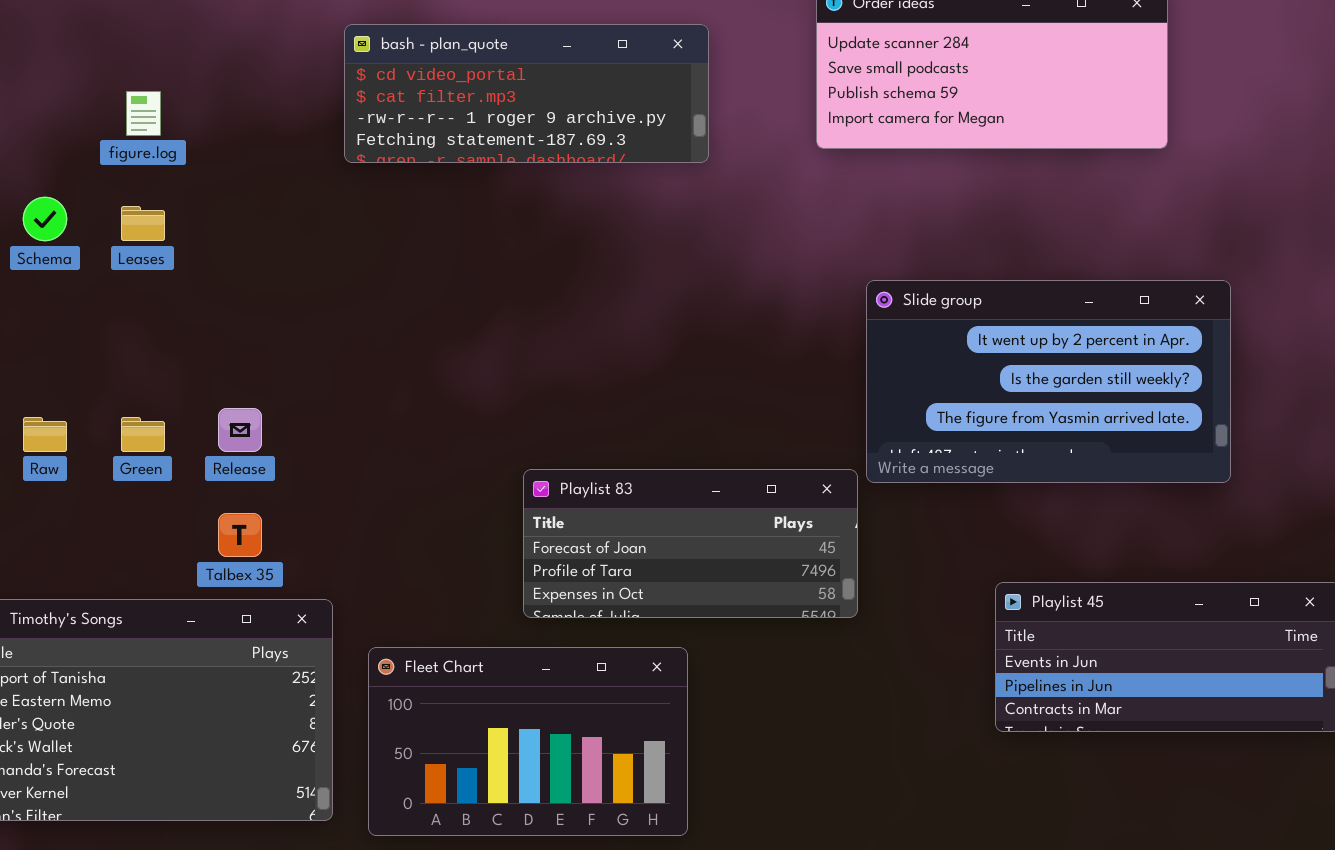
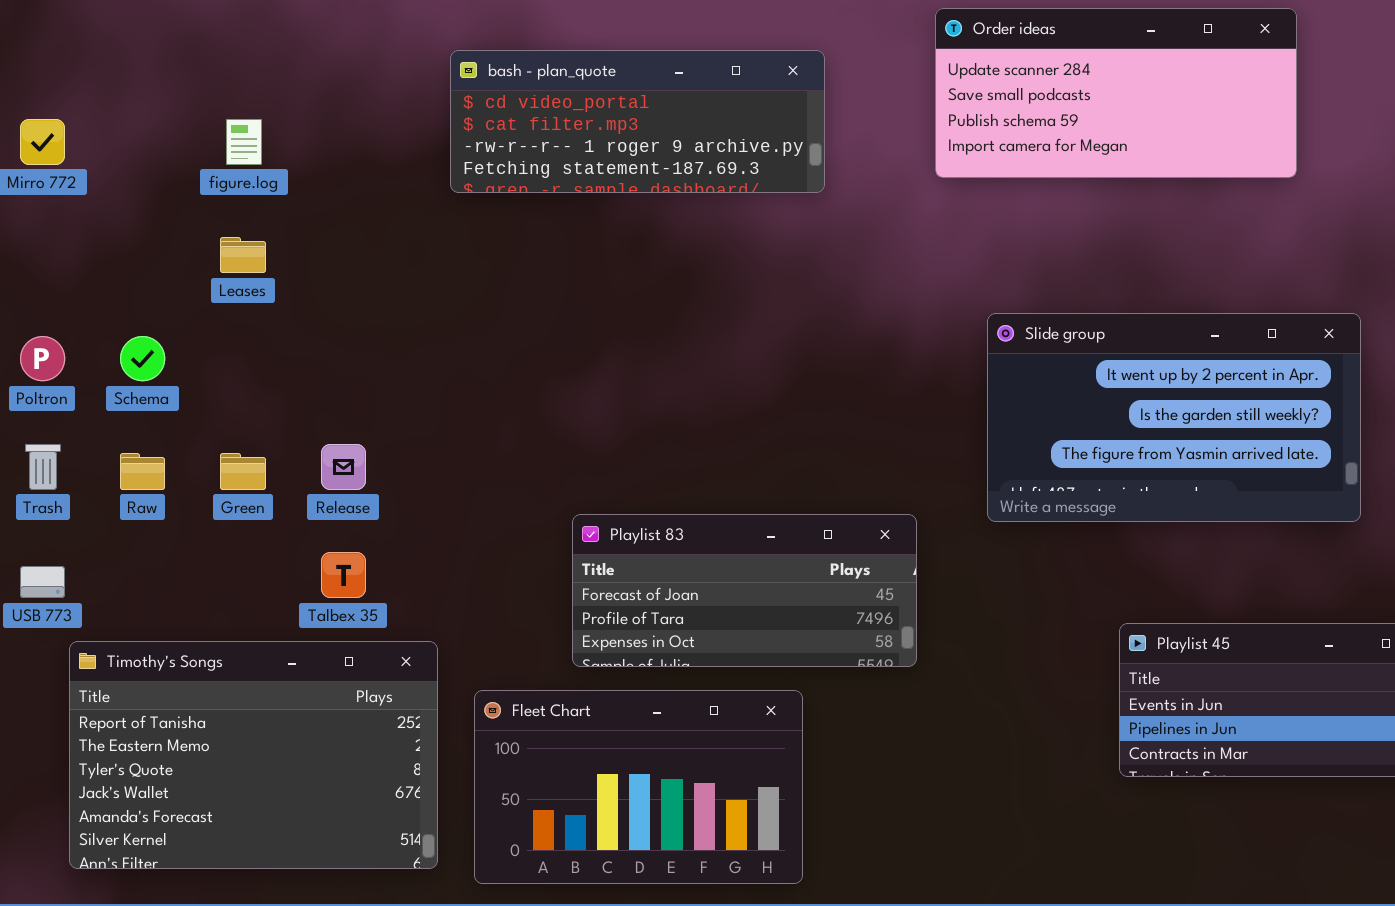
Schema: [23,197,67,241] -> [120,336,165,381], moved
Playlist 83: [523,469,858,618] -> [572,514,917,667], moved

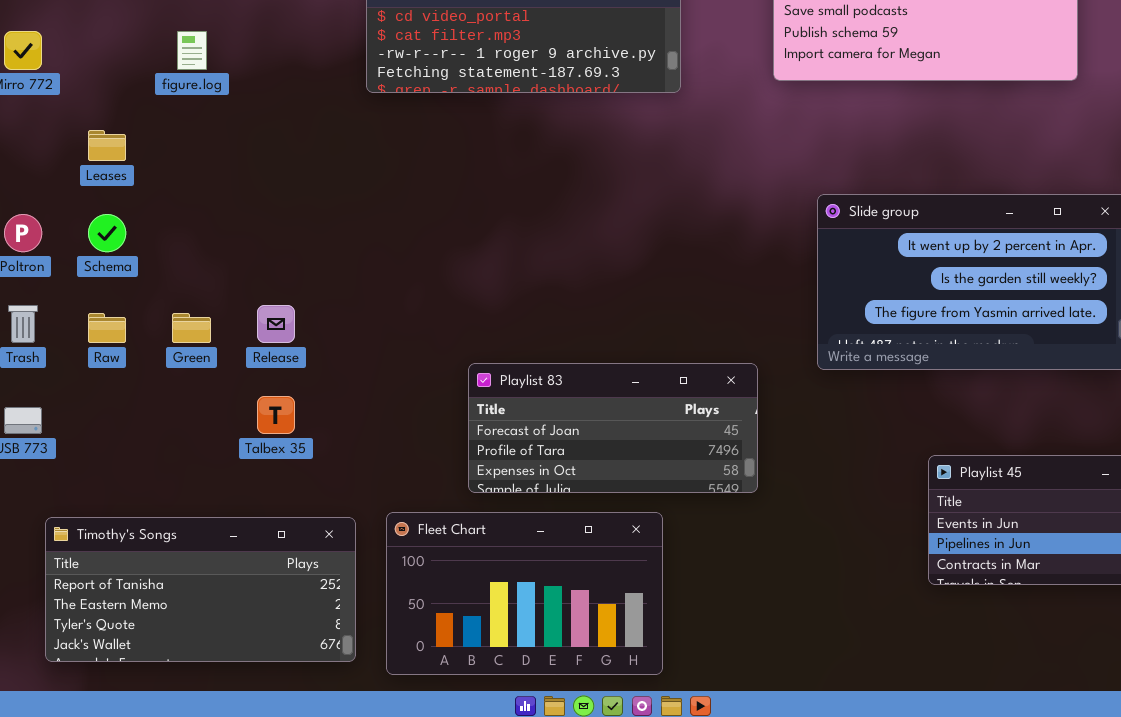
Leases: [220,237,266,273] -> [88,130,126,161], moved
Timothy's Songs: [69,641,438,869] -> [45,517,356,662], resized

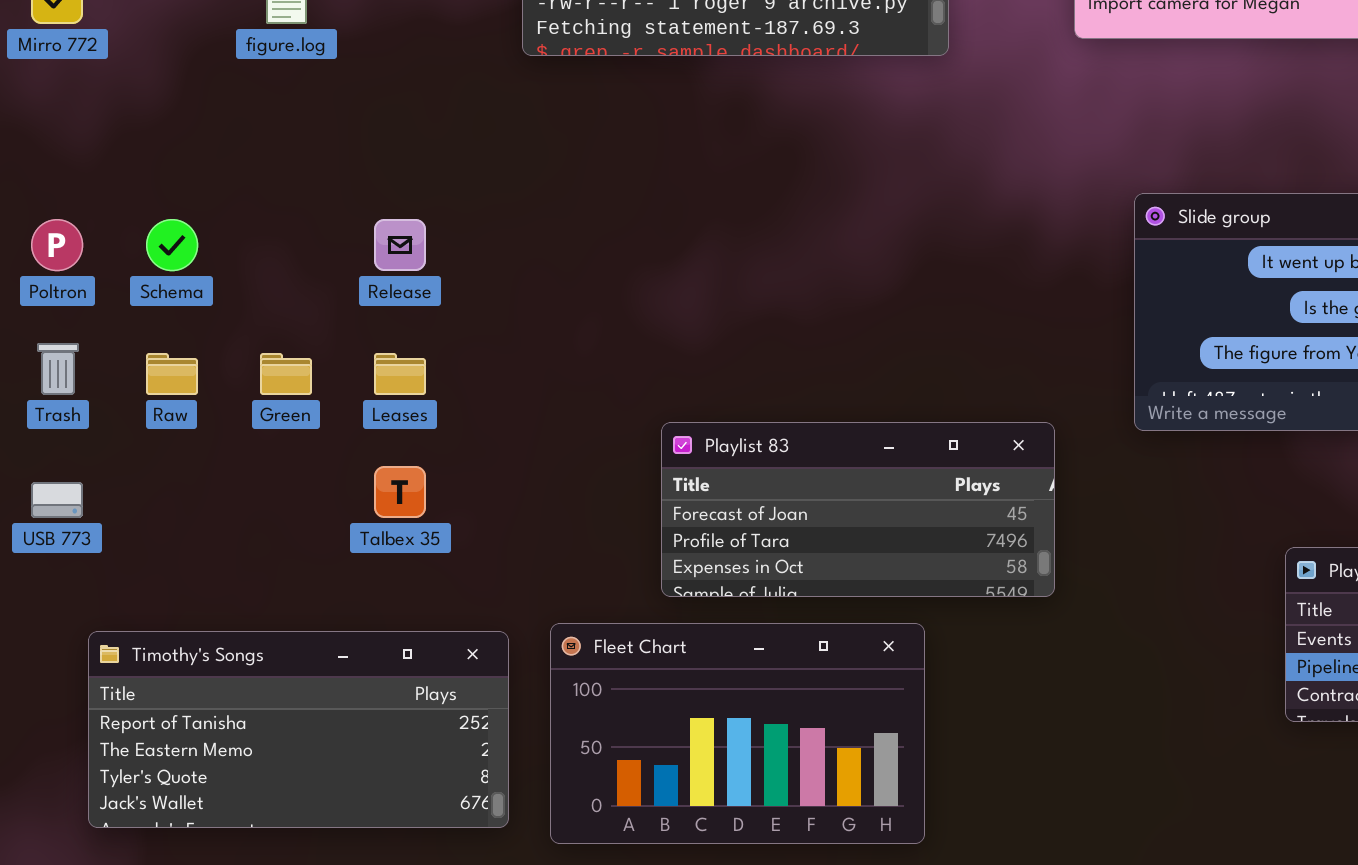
Leases: [88,130,126,161] -> [374,353,426,395], moved
Release: [257,305,295,343] -> [374,219,426,271], moved

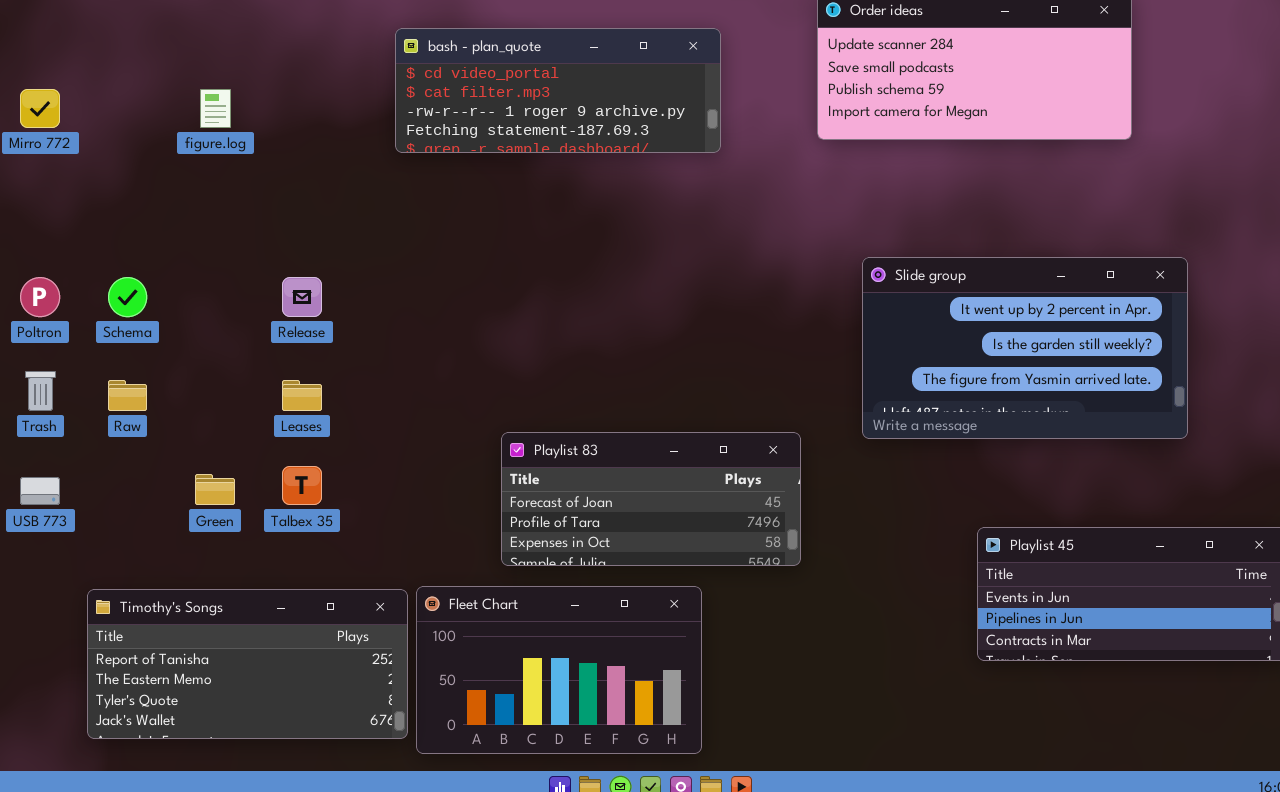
Green: [260,353,312,395] -> [195,474,235,505], moved
Timothy's Songs: [88,631,509,828] -> [87,589,408,739], moved

